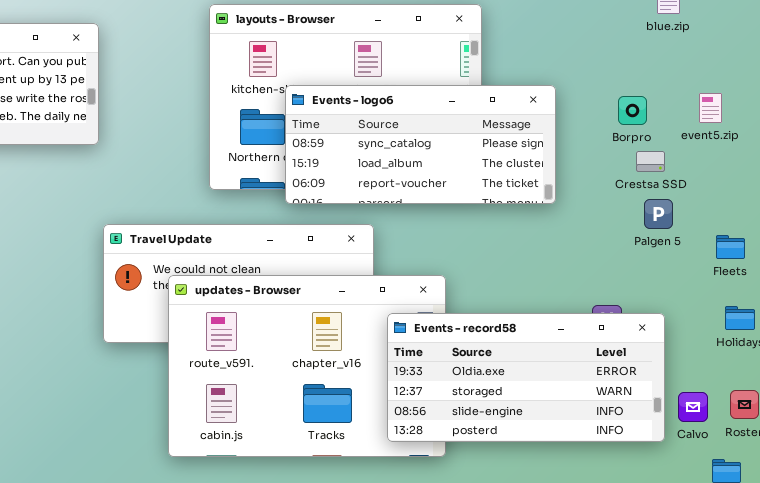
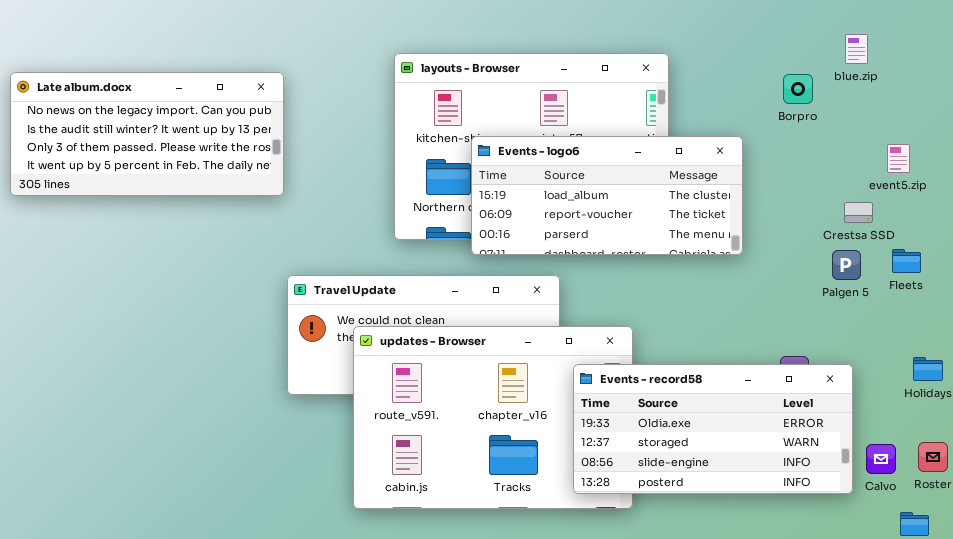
Events - logo6: [285,85,556,204] -> [471,136,743,255], scrolled down 1 row
Borpro: [618,96,647,125] -> [783,74,813,104], moved
Crestsa SSD: [636,151,665,172] -> [844,202,873,223], moved
Fleets: [716,235,745,259] -> [892,249,921,273], moved

